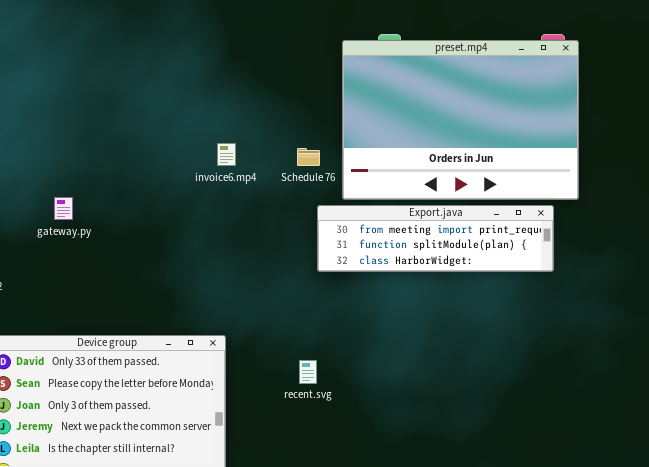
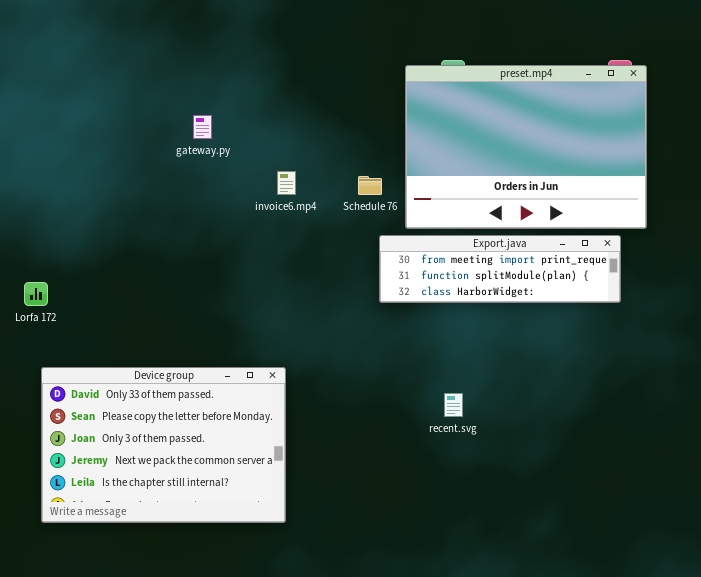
gateway.py: [54,197,73,220] -> [193,115,212,139], moved
recent.svg: [299,360,317,384] -> [444,393,463,417], moved

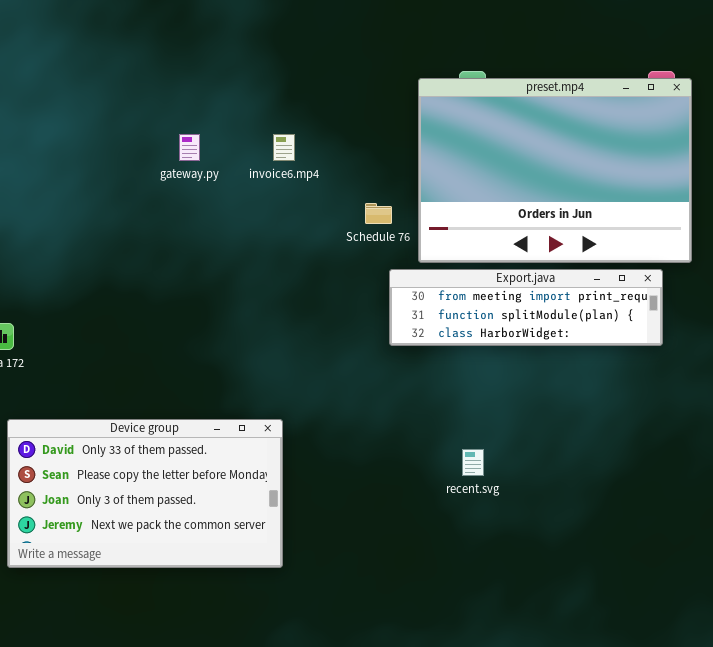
invoice6.mp4: [277,171,296,195] -> [273,134,295,161], moved
Device group: [41,367,286,523] -> [7,419,283,568], resized

